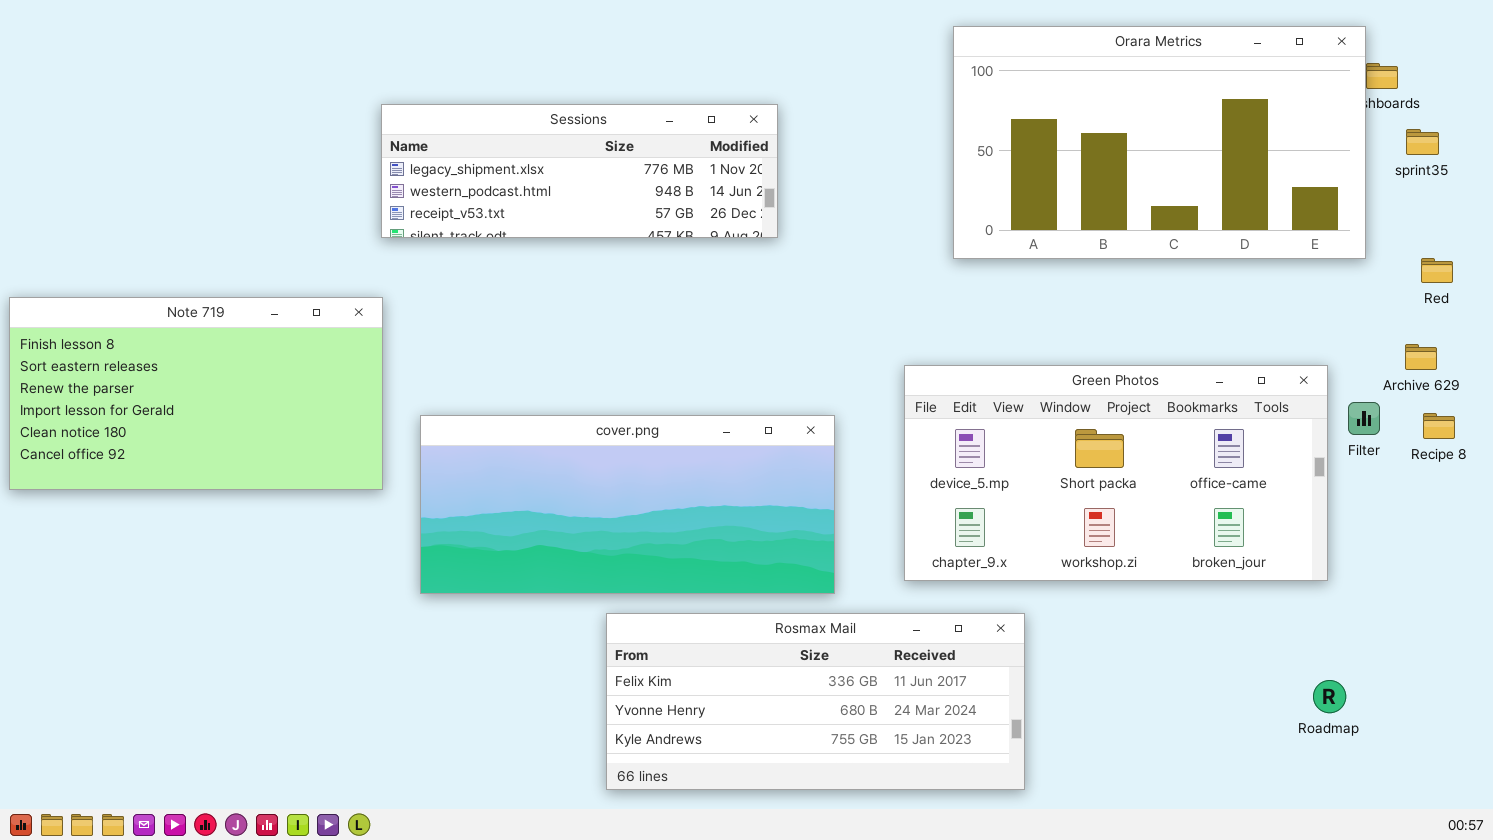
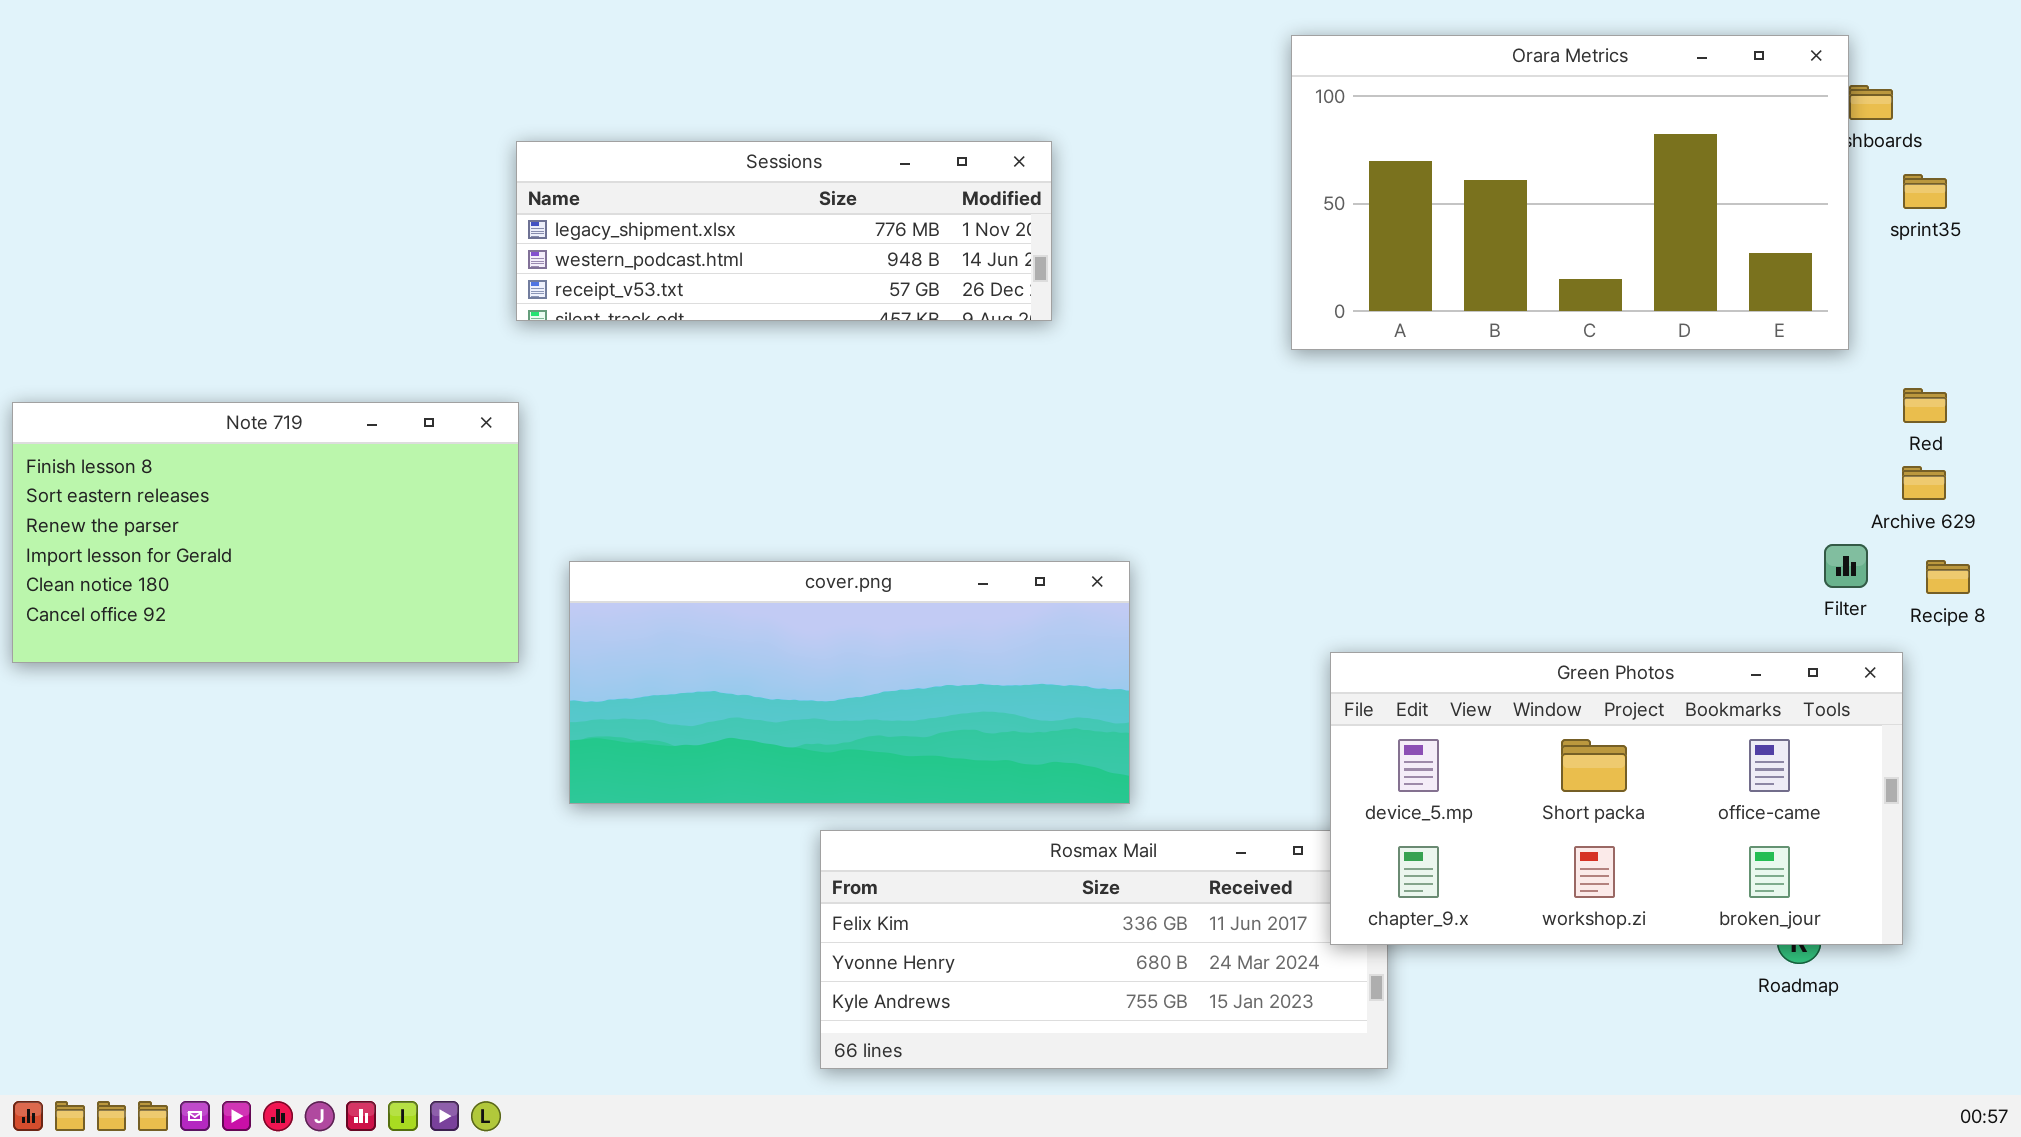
Red: [1421,258,1453,283] -> [1903,388,1947,423], moved
Green Photos: [904,365,1328,581] -> [1330,652,1903,945], moved

